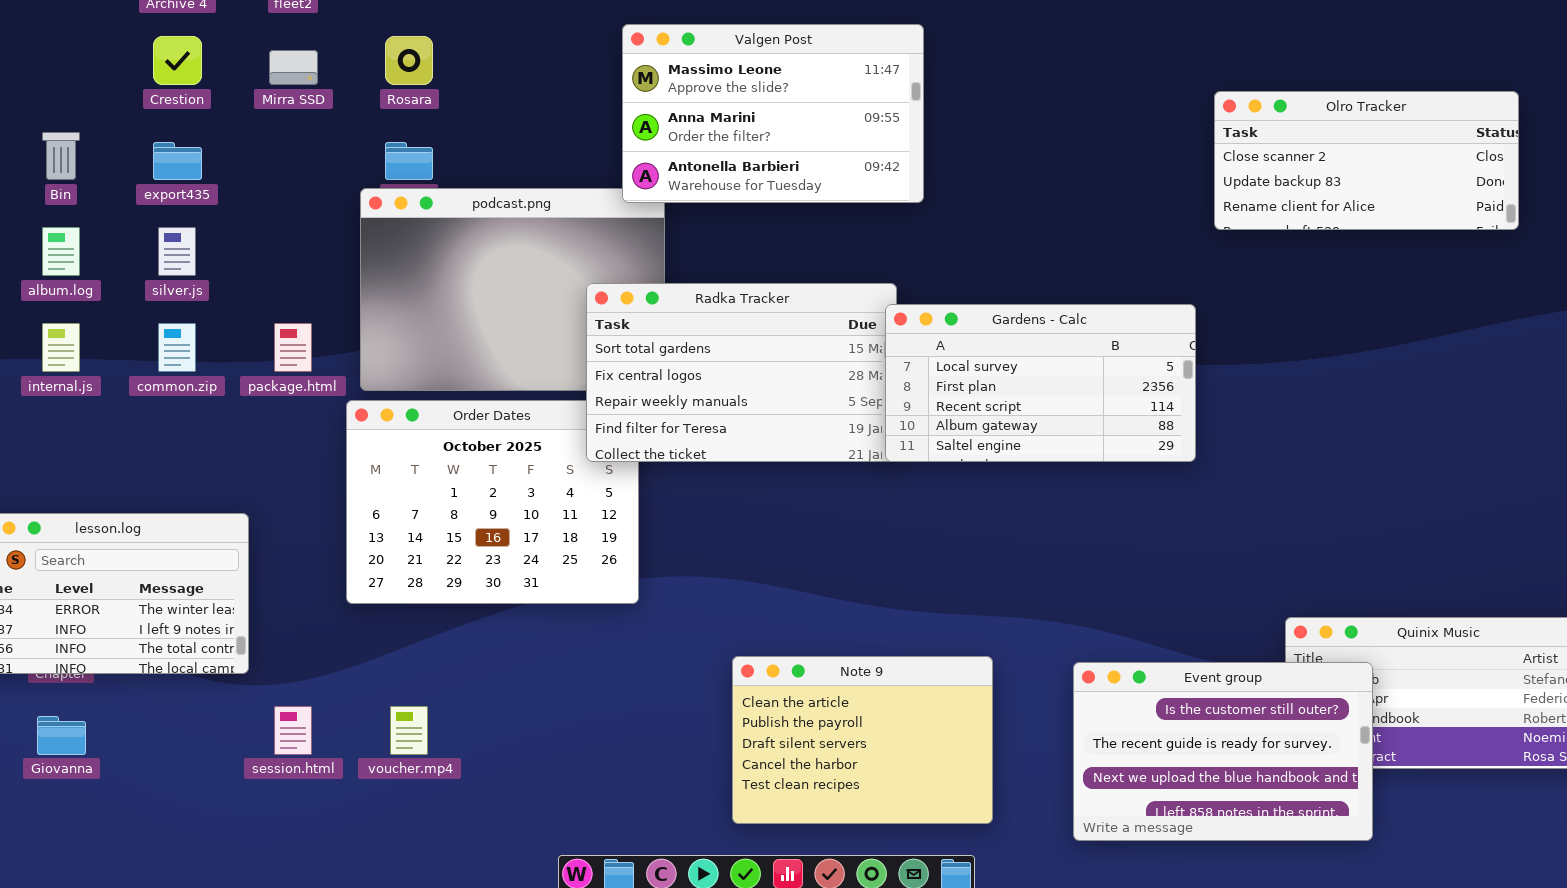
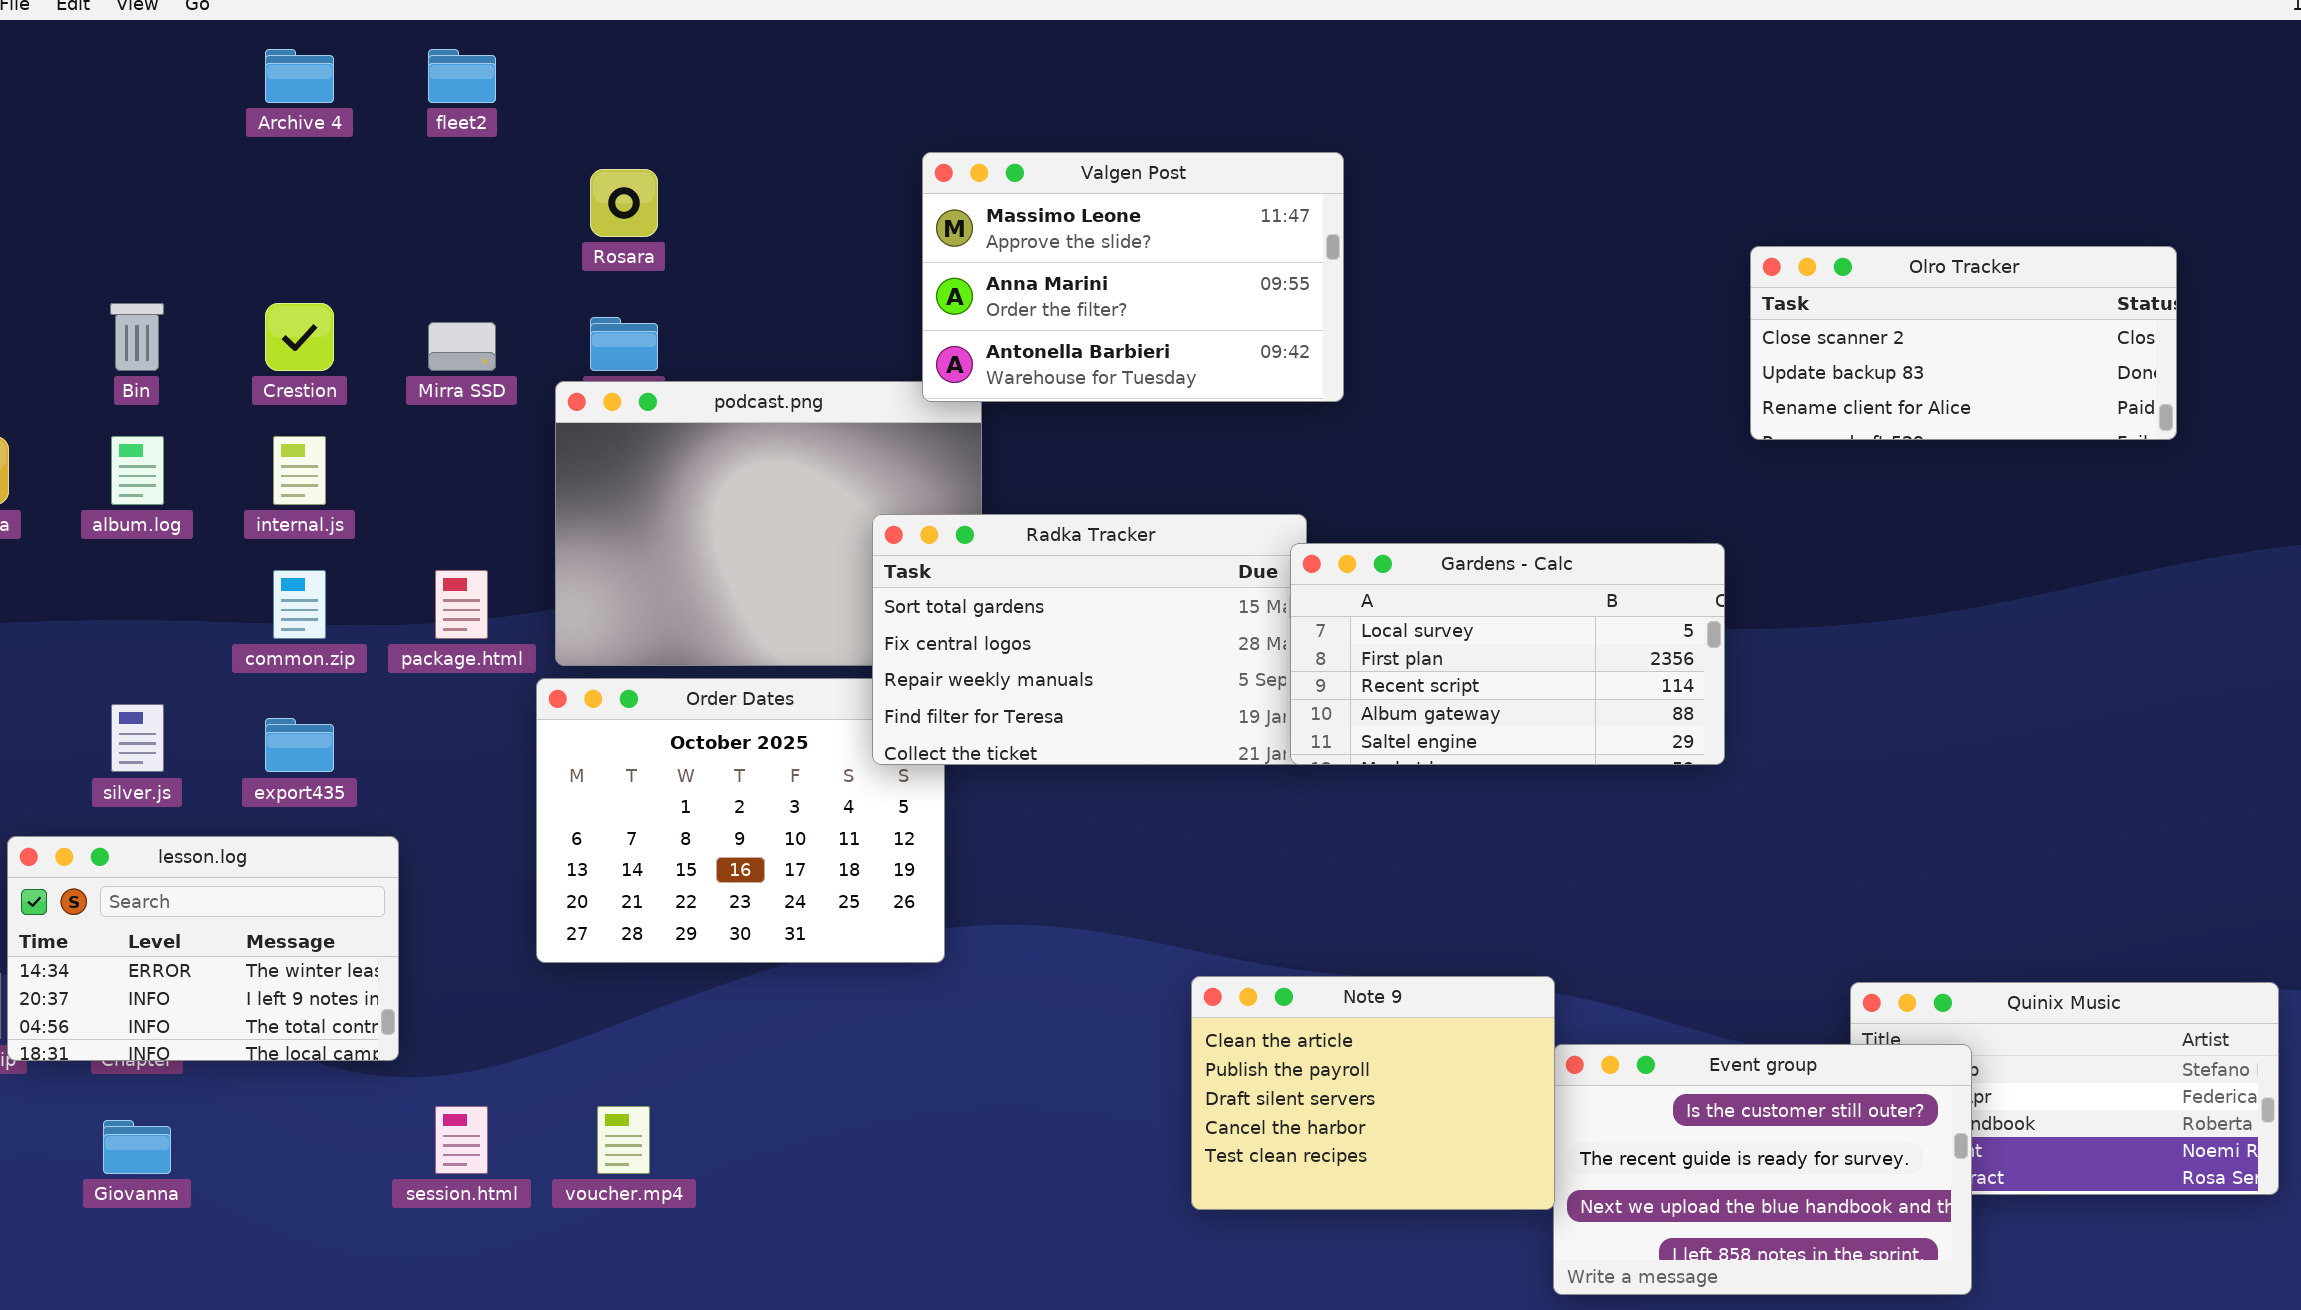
Crestion: [153,36,202,85] -> [265,303,334,371], moved
Mirra SSD: [269,50,318,85] -> [428,322,496,371], moved
export435: [153,142,202,180] -> [265,718,334,772], moved
silver.js: [158,227,196,276] -> [111,704,164,772], moved
internal.js: [42,323,80,372] -> [273,436,326,505], moved
Note 9: [732,656,993,824] -> [1191,976,1555,1210], moved

